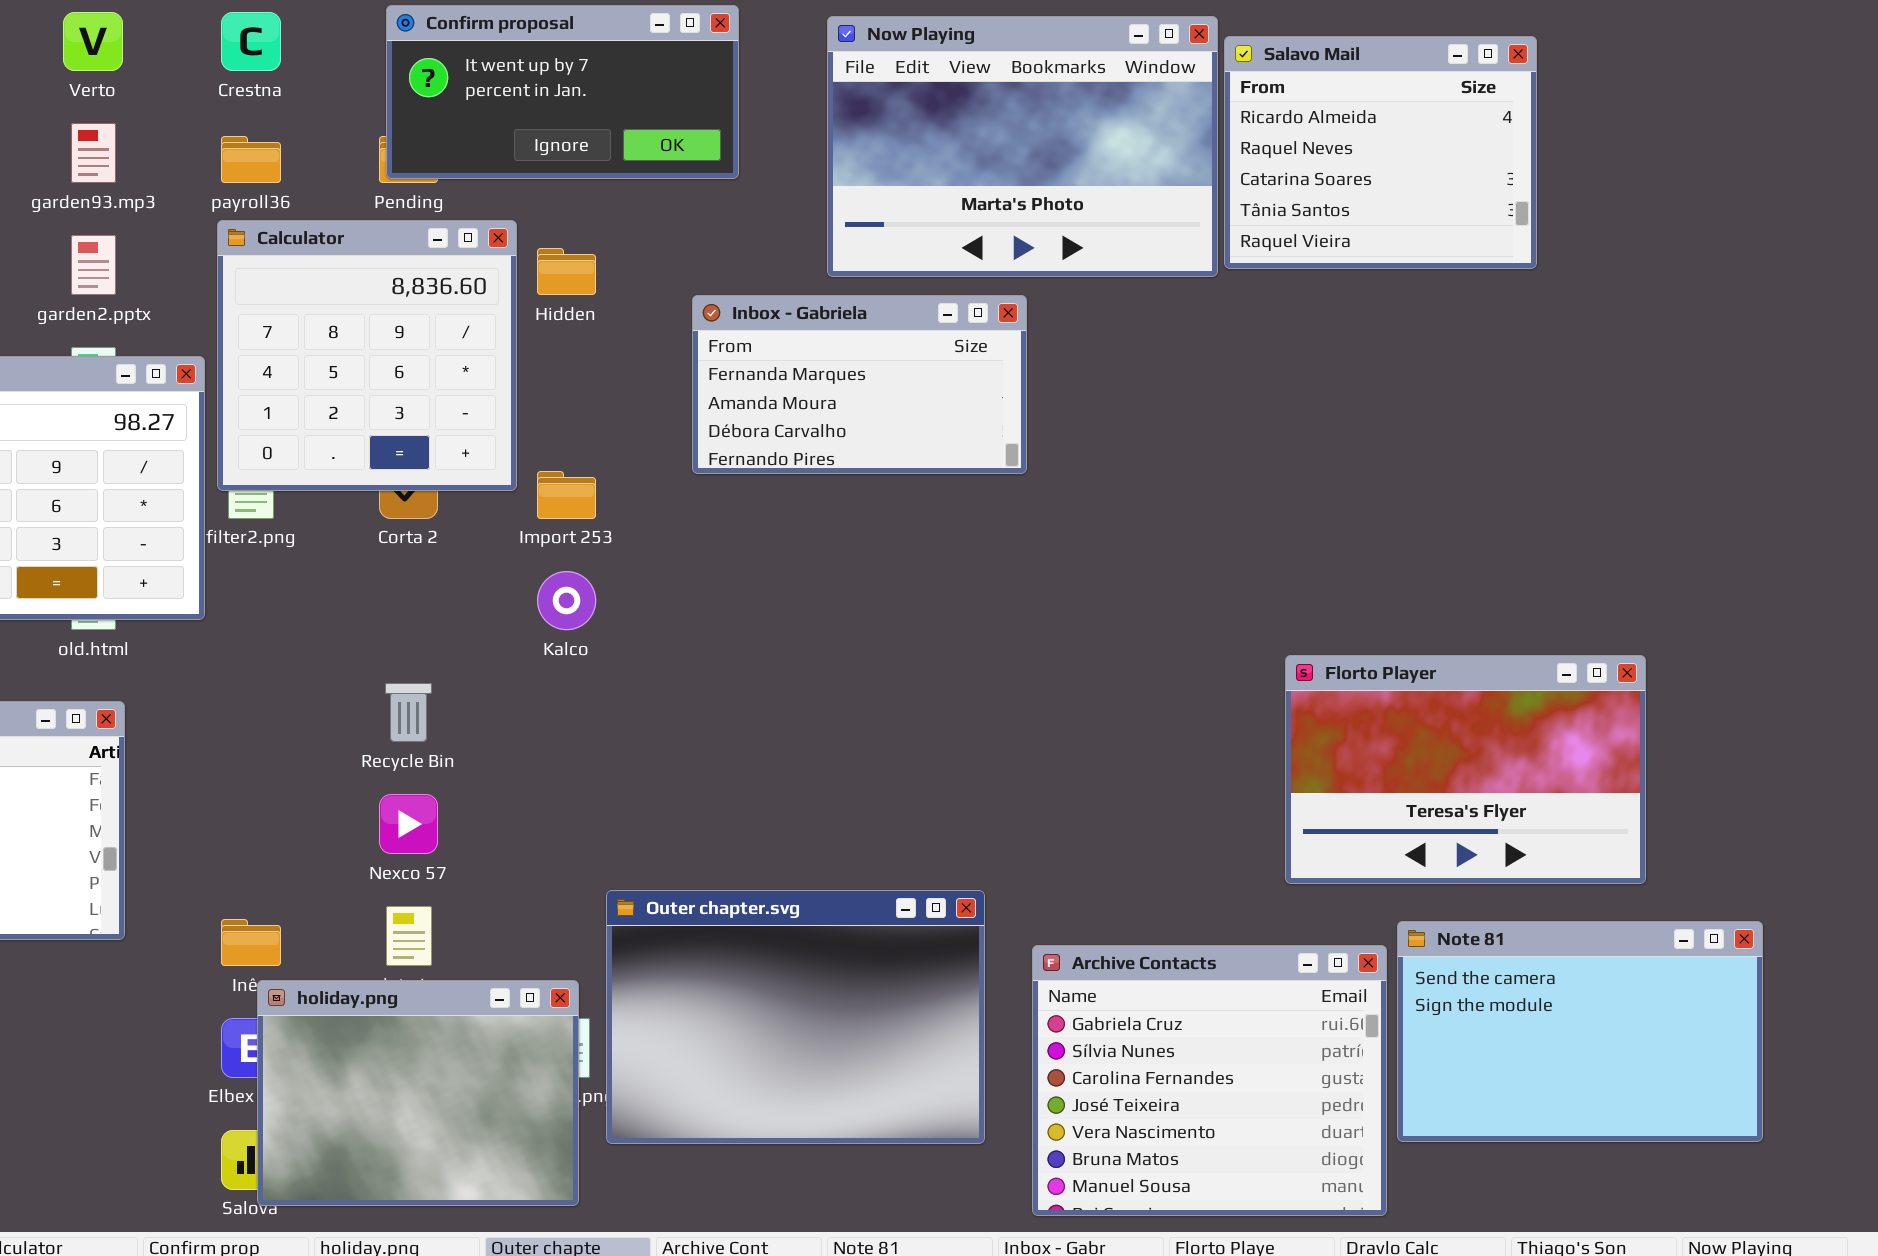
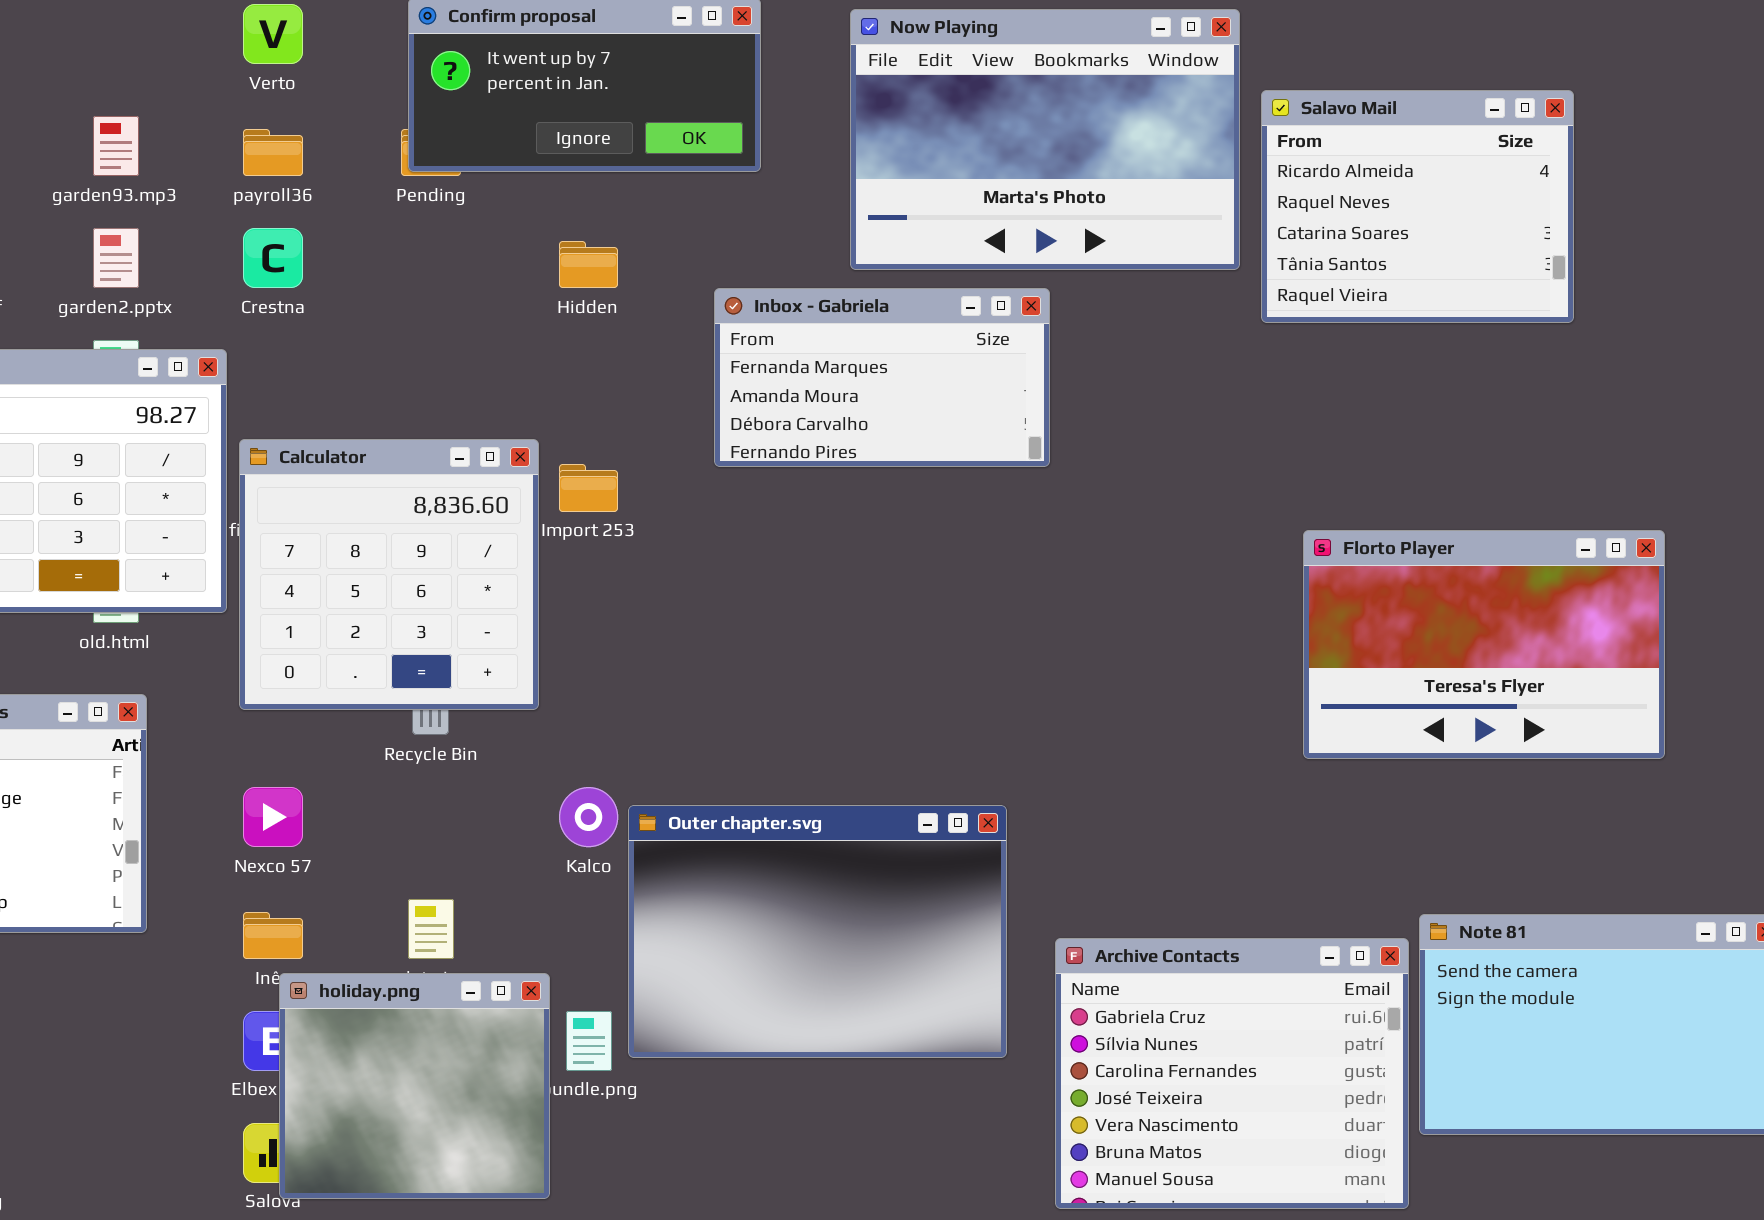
Verto: [63,12,123,71] -> [243,4,303,64], moved
Crestna: [221,12,281,71] -> [243,228,303,288], moved
Salavo Mail: [1224,36,1537,269] -> [1261,90,1574,323], moved
Calculator: [217,220,517,491] -> [239,439,539,710], moved
Kalco: [537,571,596,630] -> [559,787,618,847], moved
Florto Player: [1285,655,1646,884] -> [1303,530,1665,759], moved
Nexco 57: [379,794,438,854] -> [243,787,303,847], moved
Outer chapter.svg: [606,890,985,1144] -> [628,805,1007,1058], moved
holiday.png: [257,980,579,1206] -> [279,973,550,1199], resized

